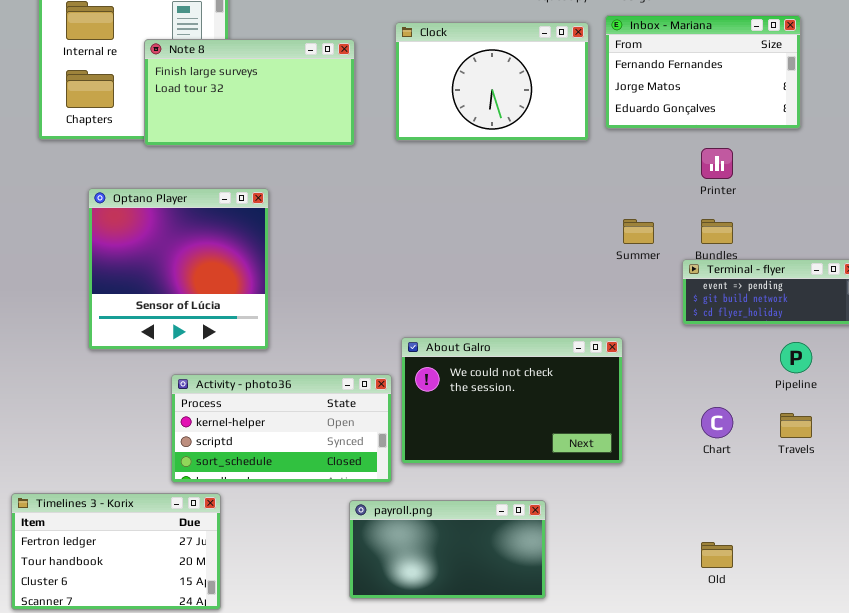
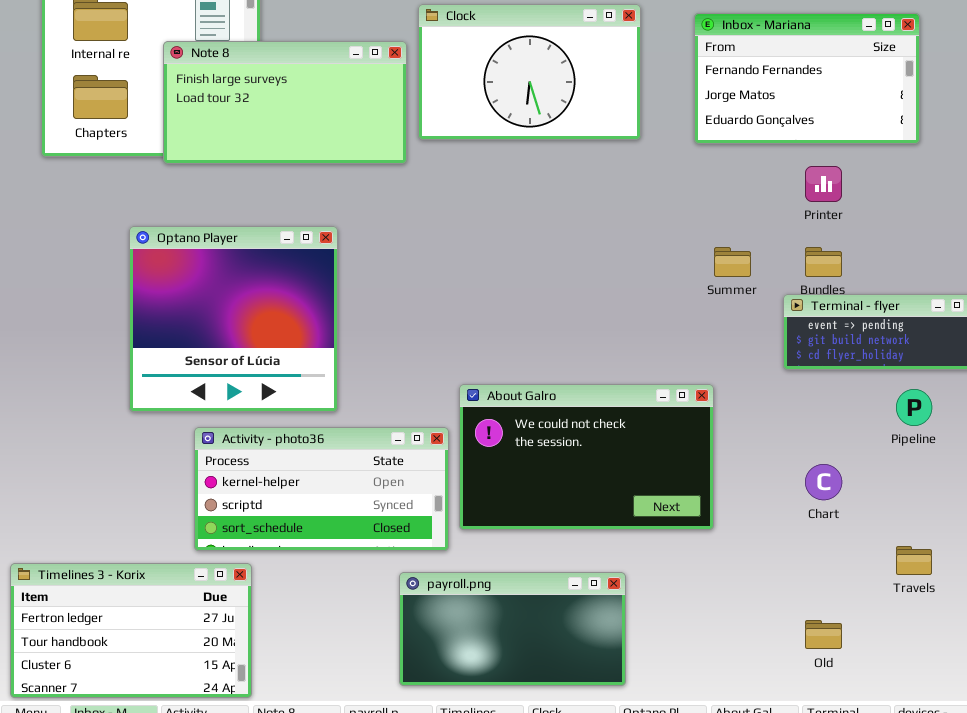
Clock: [395,22,589,141] -> [418,4,641,140], moved
Optano Player: [88,188,269,350] -> [129,226,338,412], moved
Travels: [780,413,812,438] -> [896,546,932,575], moved

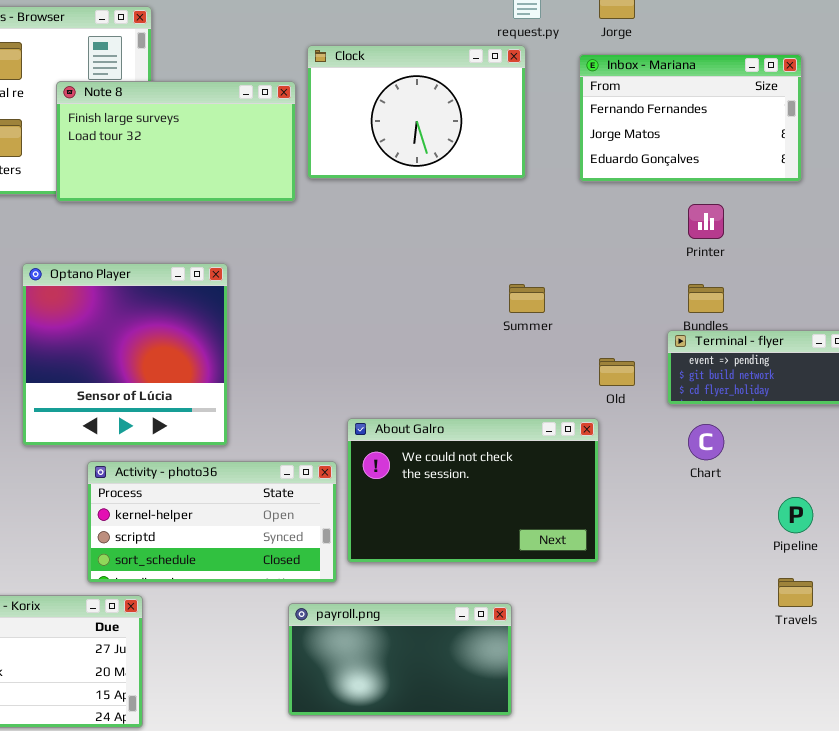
Summer: [714,247,751,277] -> [509,284,545,313], moved
Pipeline: [896,389,932,426] -> [778,497,813,533], moved
Chart: [805,464,842,500] -> [688,424,724,460], moved
Old: [805,620,842,649] -> [599,358,635,386], moved

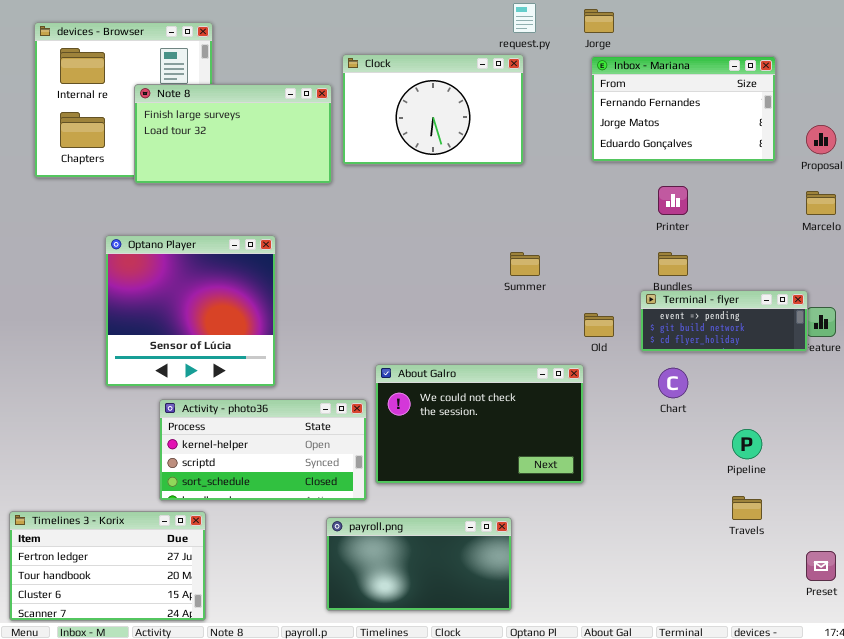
Inbox - Mariana: [579,54,802,182] -> [591,56,776,162], moved

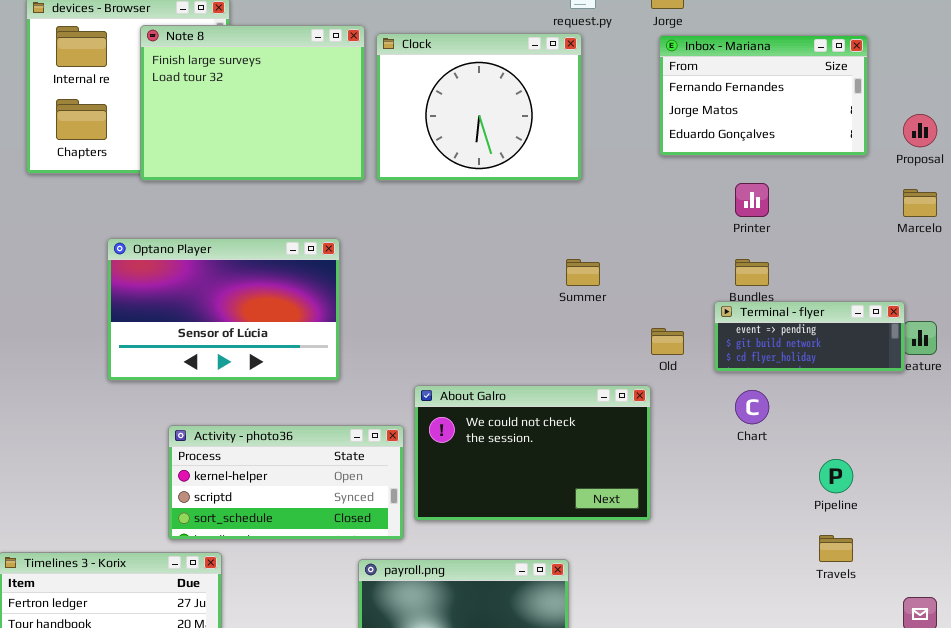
Clock: [342,54,524,165] -> [376,33,582,181], resized
Note 8: [134,84,332,184] -> [140,25,365,181], resized
Optano Player: [105,235,276,387] -> [107,238,340,381], resized

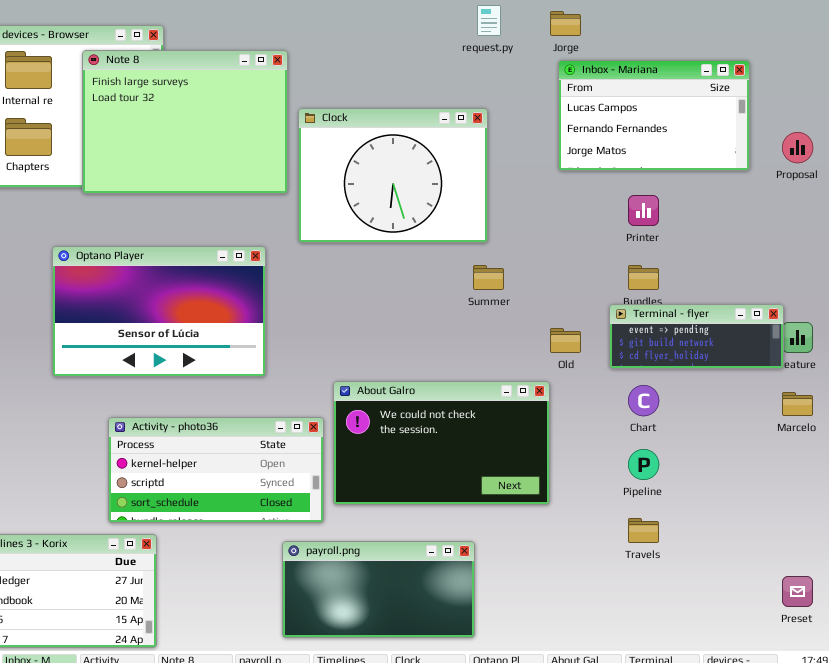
Clock: [376,33,582,181] -> [298,108,488,243], moved
Inbox - Mariana: [659,35,868,156] -> [558,60,750,171], scrolled up 1 row
Marcelo: [903,189,937,217] -> [782,392,813,416], moved
Pipeline: [819,459,853,493] -> [628,449,659,480], moved
Travels: [819,535,853,562] -> [628,518,659,543], moved

